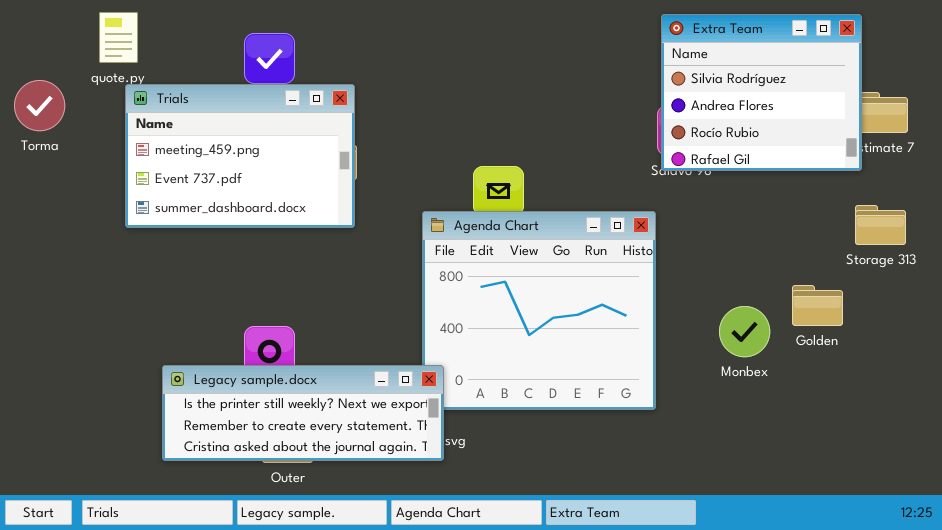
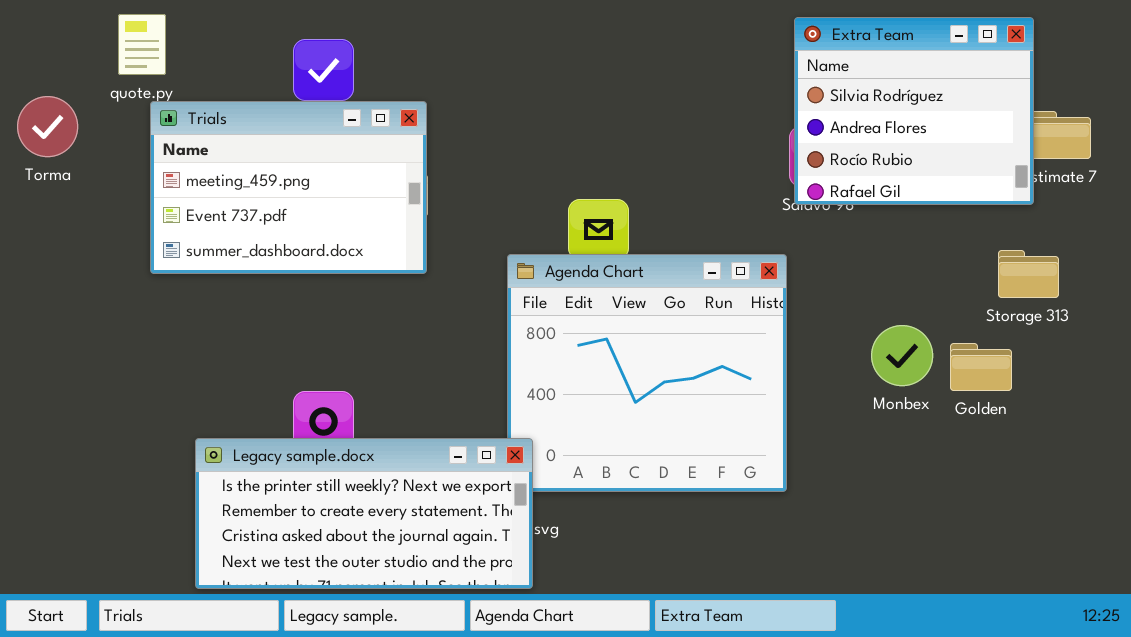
Storage 313: [855,205,906,245] -> [998,250,1059,298], moved
Monbex: [719,306,770,357] -> [871,325,933,386], moved
Legacy sample.docx: [162,365,444,461] -> [195,438,533,589], resized

